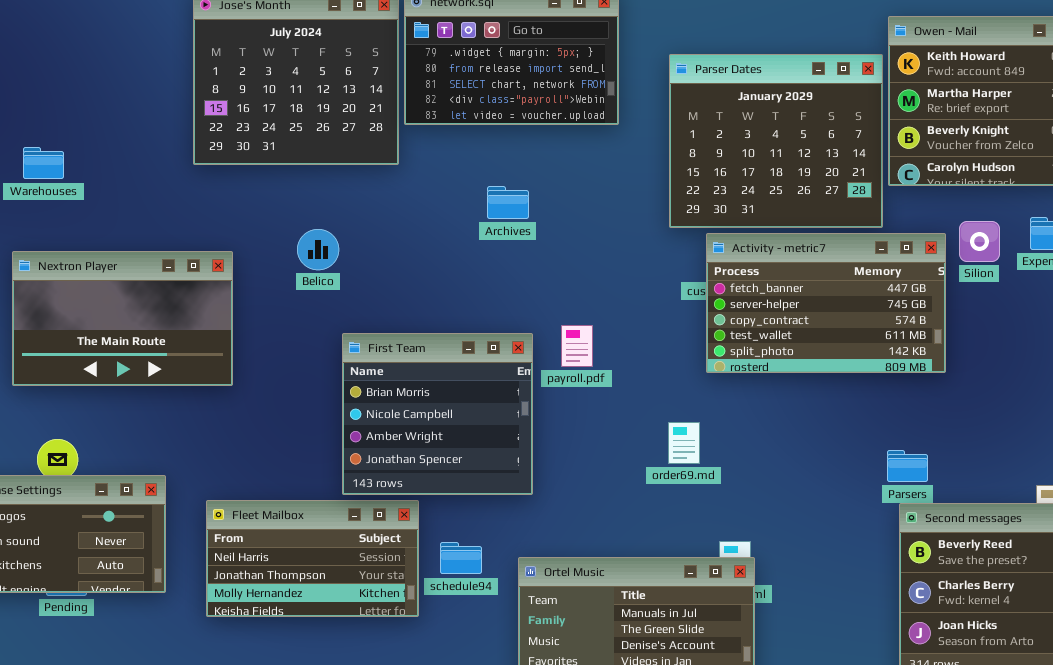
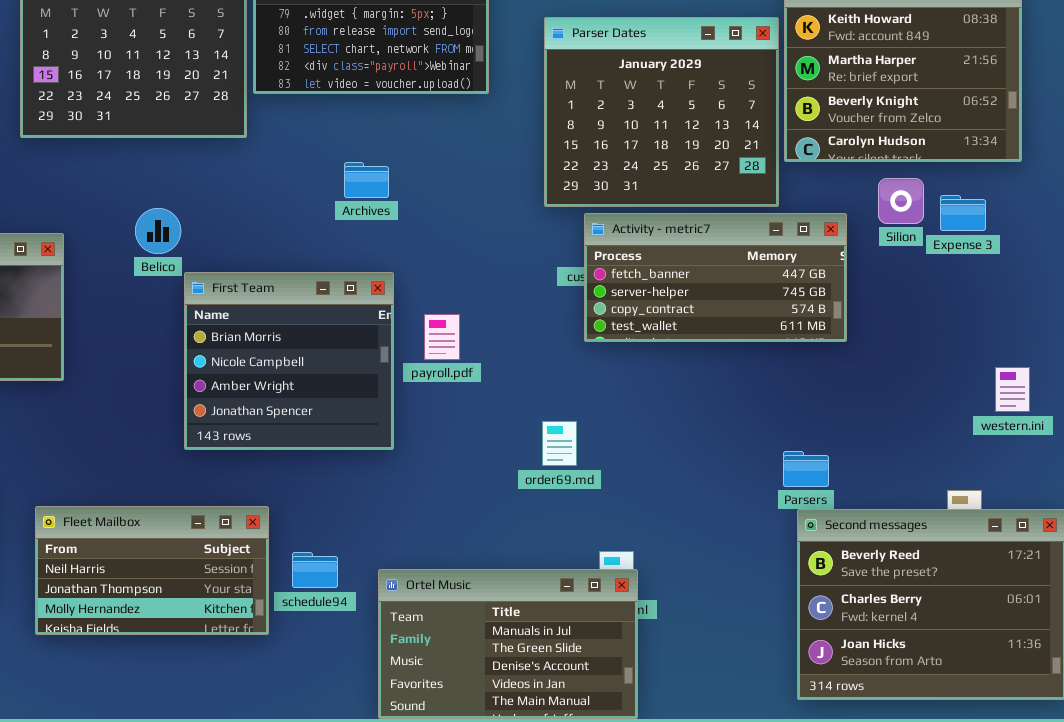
Silion: [959,221,1000,262] -> [878,178,924,224], moved
Activity - metric7: [706,233,946,373] -> [584,213,847,342], resized
First Team: [342,333,533,495] -> [184,272,394,450], moved

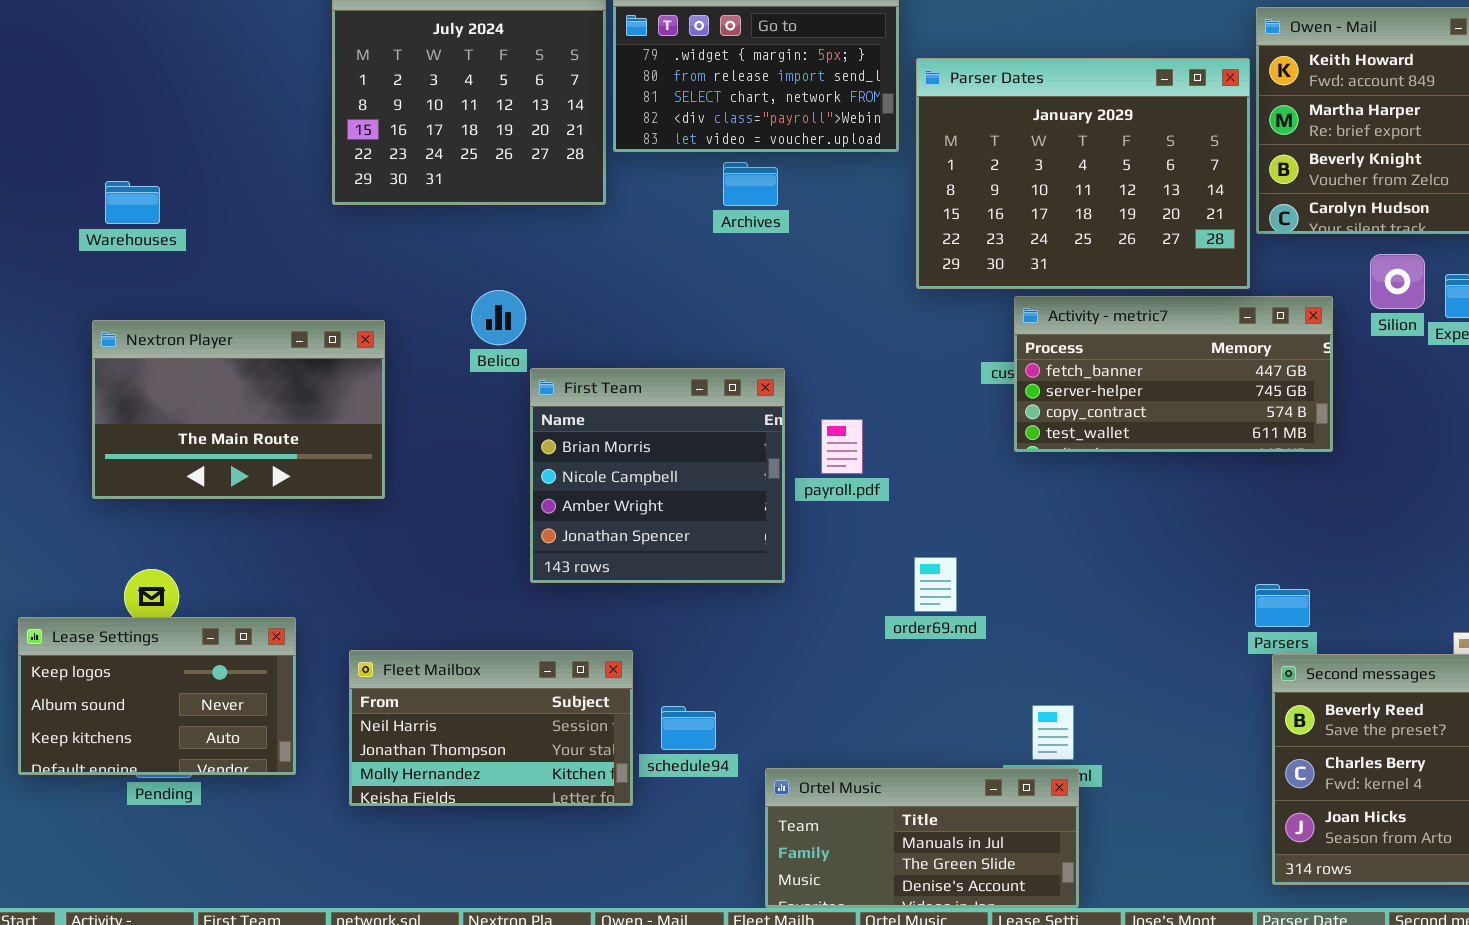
Parser Dates: [544,17,779,207] -> [916,58,1250,289], resized
Archives: [344,162,389,198] -> [723,162,778,206], moved
order69.md: [542,421,577,466] -> [914,557,957,612], moved
Ortel Music: [378,569,638,719] -> [765,768,1079,908], resized

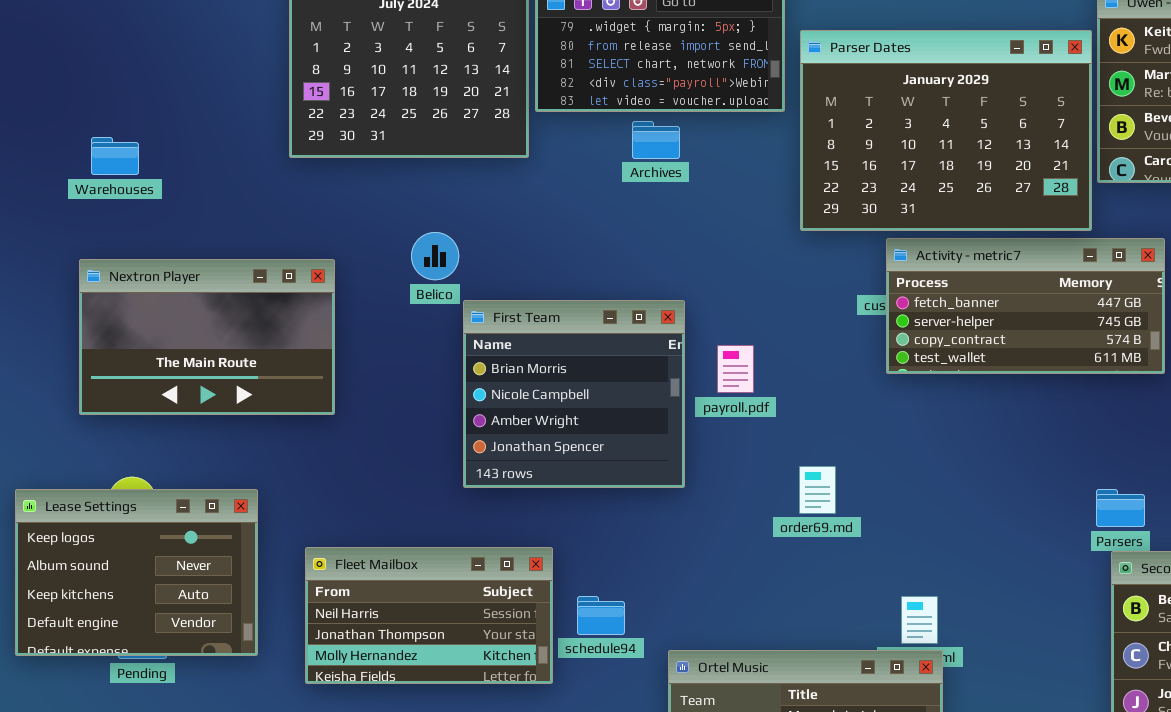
Lease Settings: [18,617,296,775] -> [15,489,258,656], resized

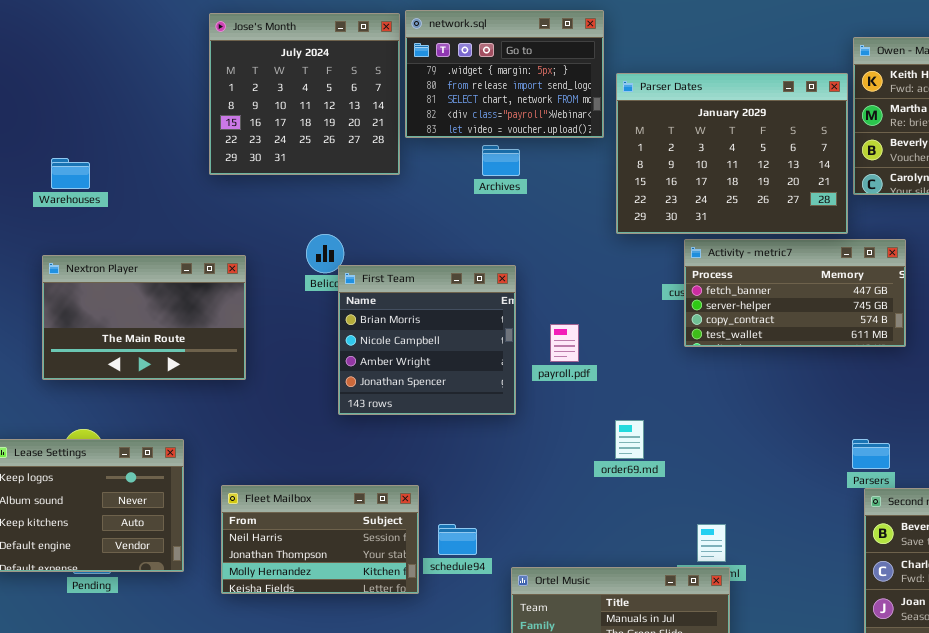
First Team: [463,300,685,488] -> [338,265,516,415], moved

